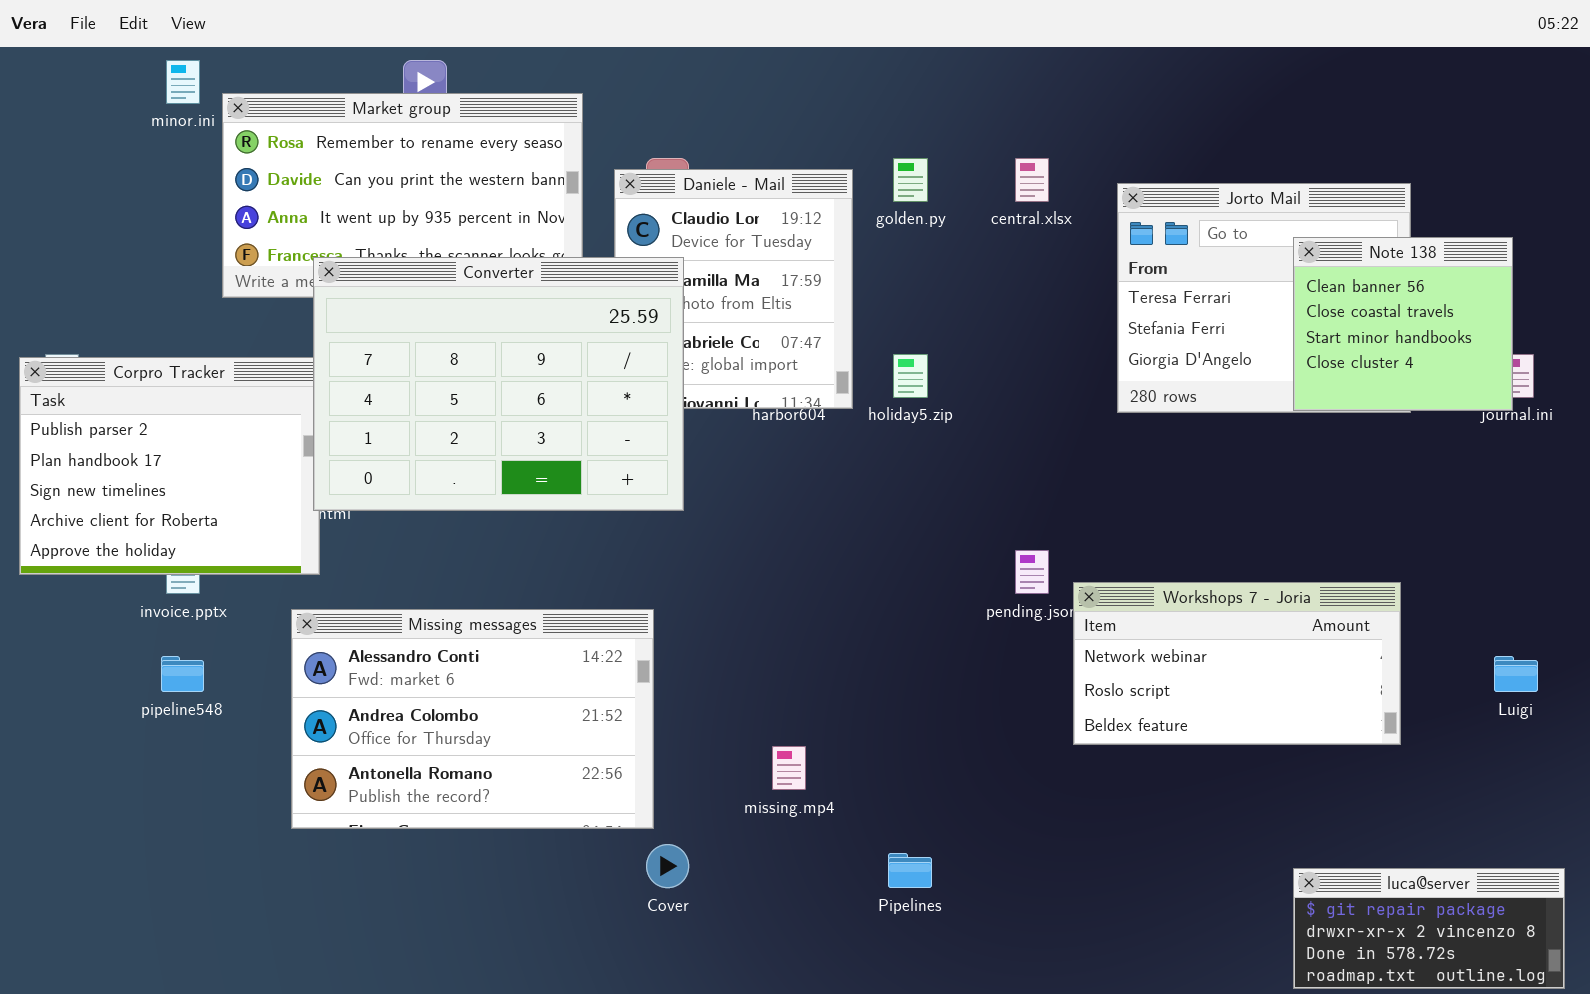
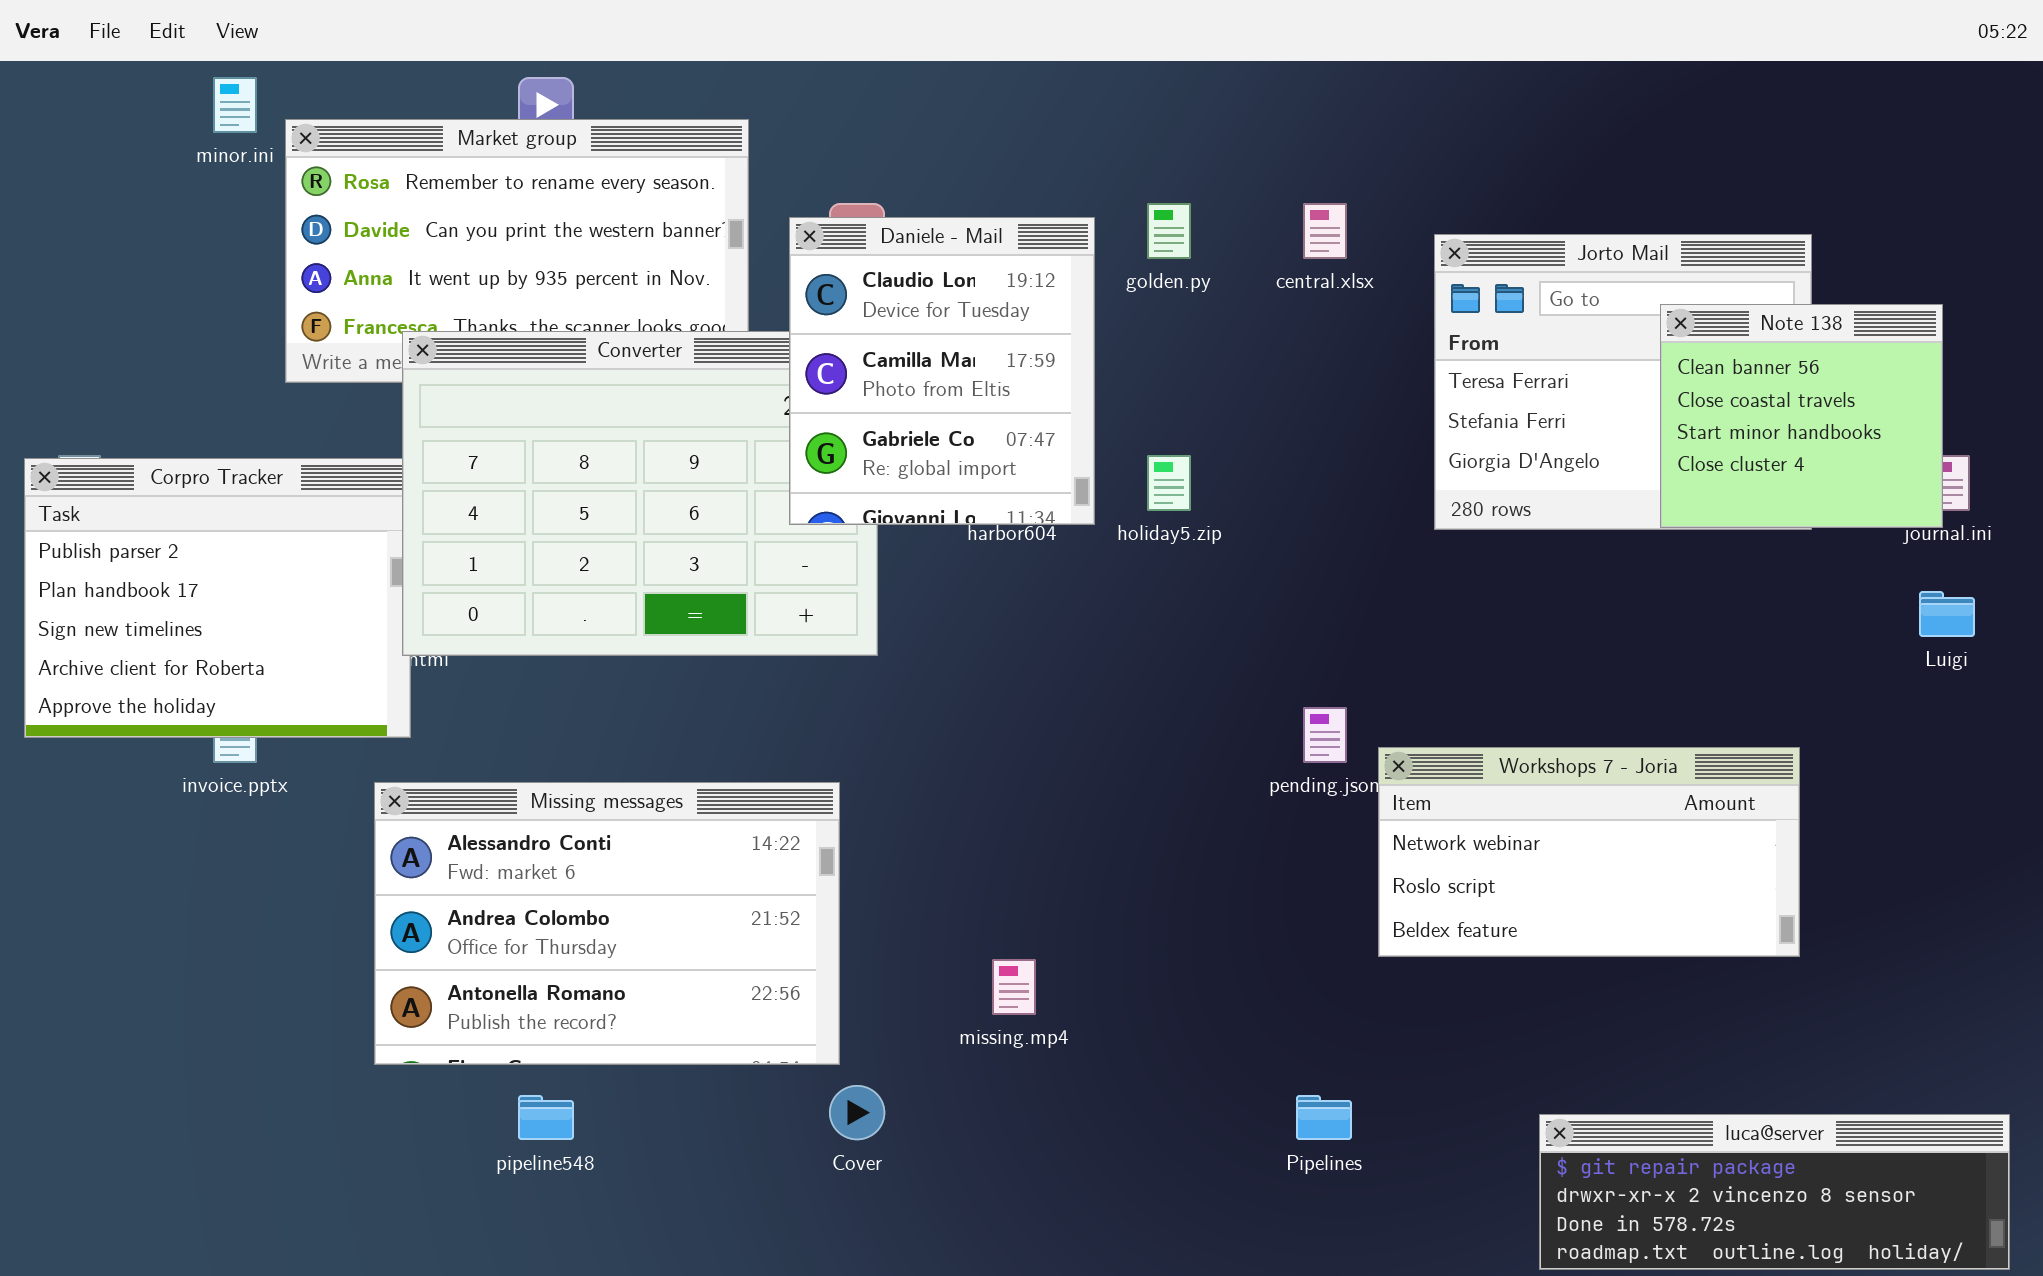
Daniele - Mail: [614,169,853,409] -> [789,217,1095,525], raised
pipeline548: [161,656,204,692] -> [518,1095,574,1140], moved
Luigi: [1494,656,1538,692] -> [1919,591,1975,637], moved
Pipelines: [888,853,932,888] -> [1296,1095,1352,1140], moved
luca@server: [1293,868,1565,989] -> [1539,1114,2010,1270], resized

